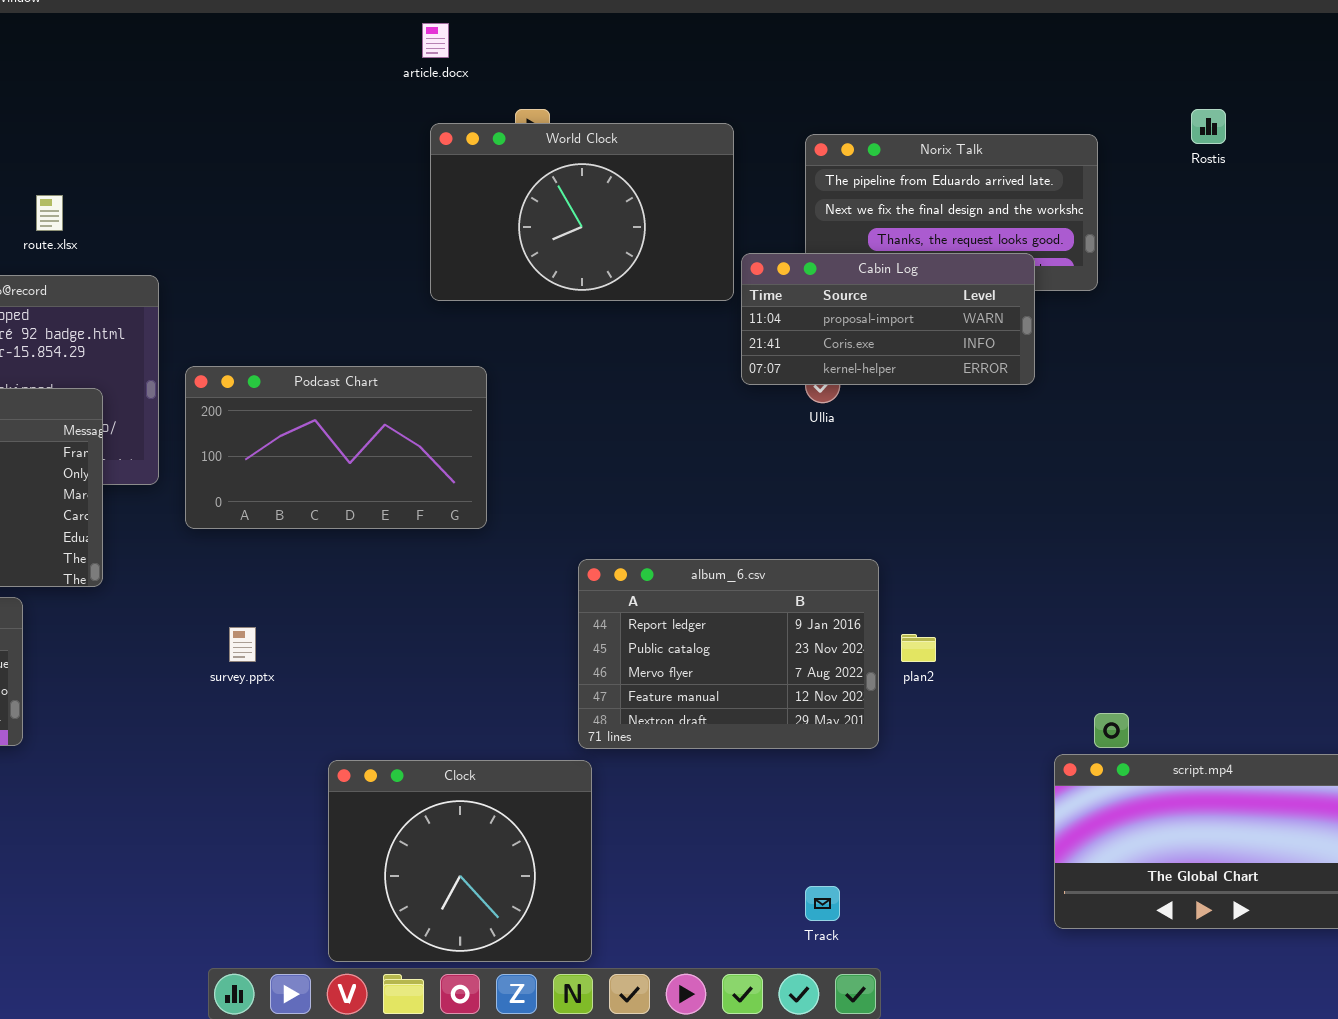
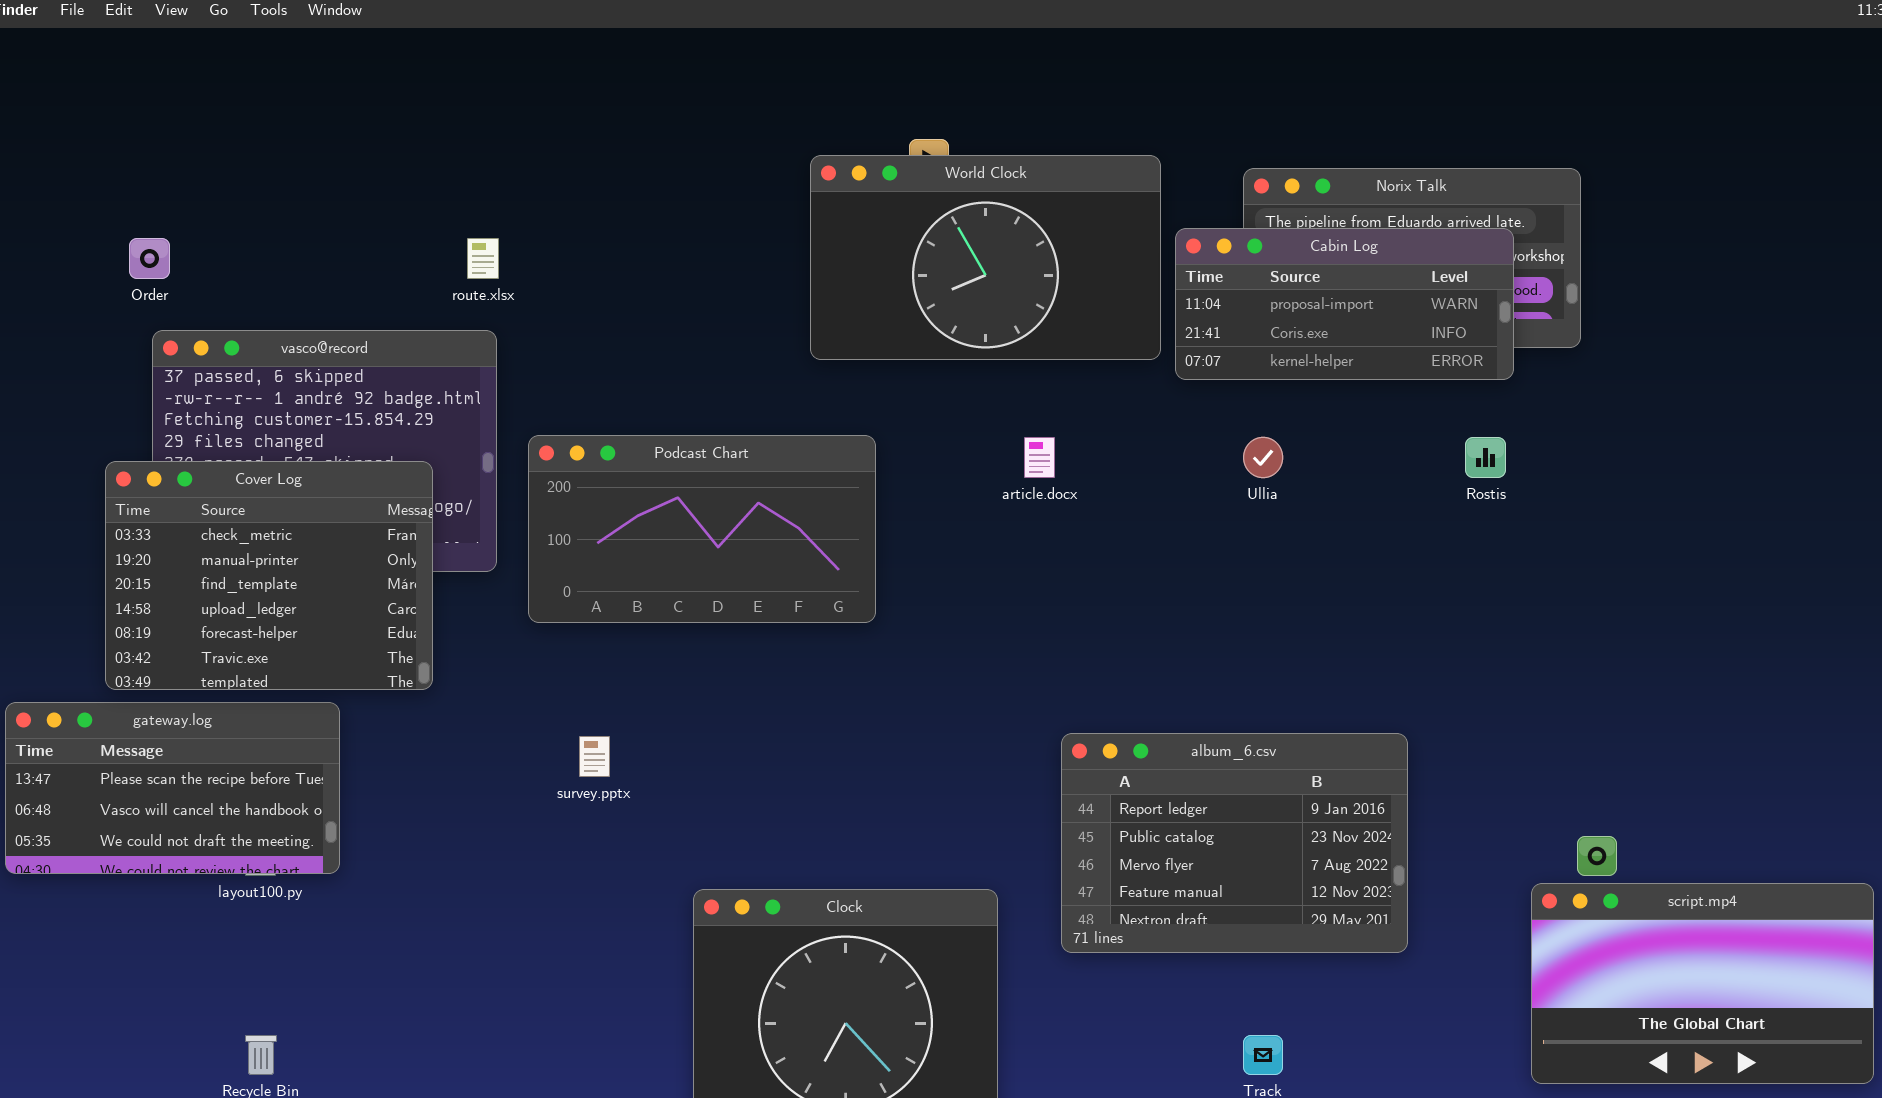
article.docx: [422,23,449,58] -> [1024,437,1055,478], moved
Rostis: [1191,109,1226,144] -> [1465,437,1506,478], moved
route.xlsx: [36,195,63,231] -> [467,238,499,279], moved
Cabin Log: [741,253,1035,385] -> [1175,228,1514,380], moved
album_6.csv: [578,559,879,749] -> [1061,733,1408,953], moved

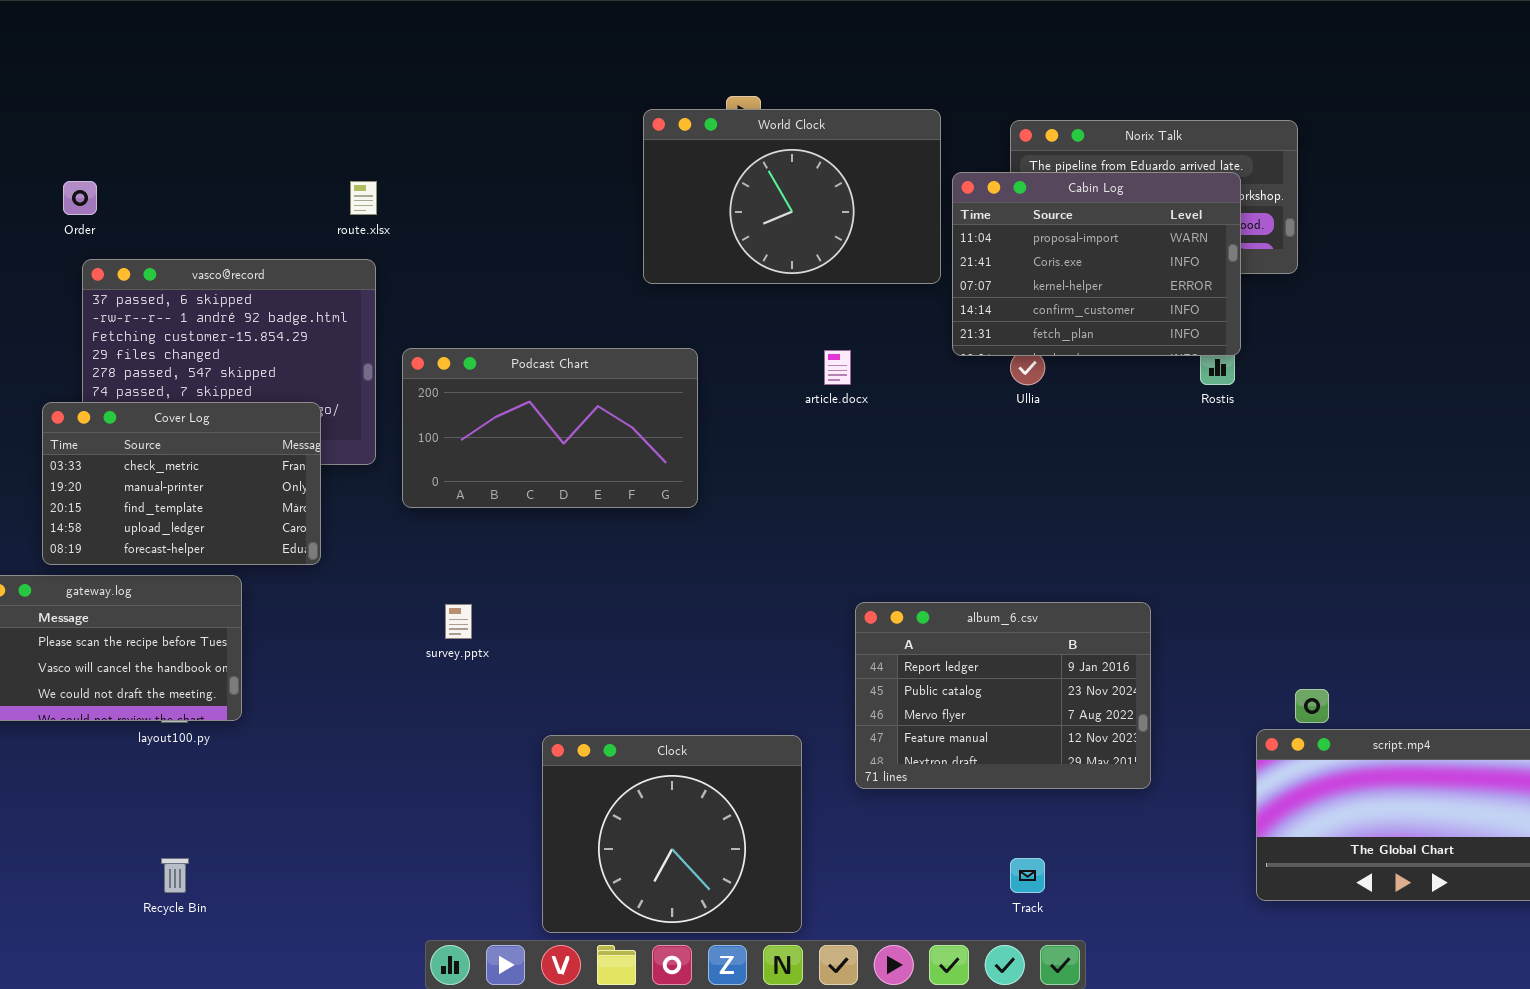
Cabin Log: [1175,228,1514,380] -> [952,172,1241,356], resized
Cover Log: [105,461,433,690] -> [42,402,321,565], resized

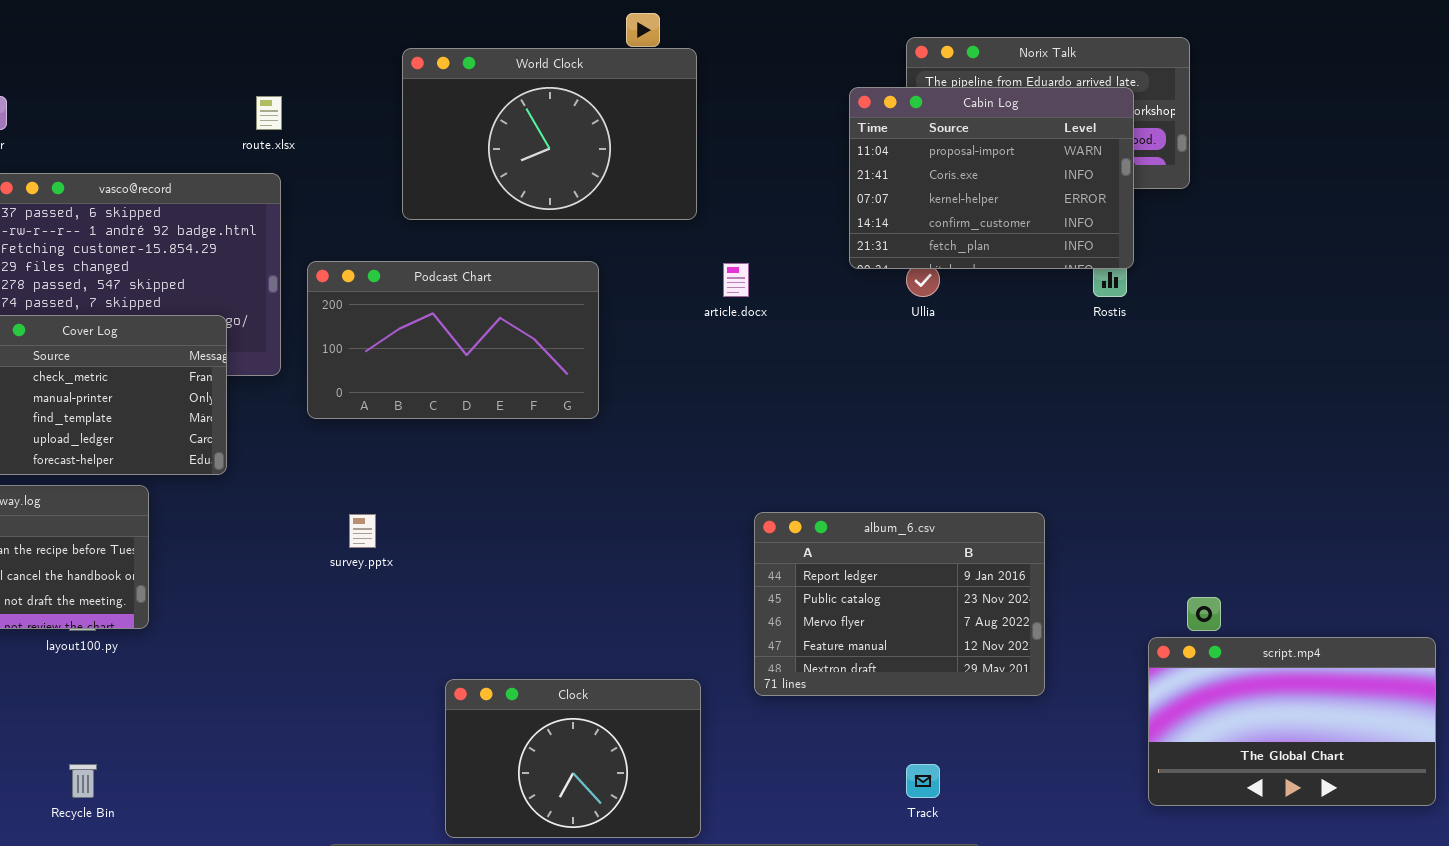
World Clock: [643,109,941,284] -> [402,48,697,220], moved
Clock: [542,735,802,933] -> [445,679,701,838], resized

